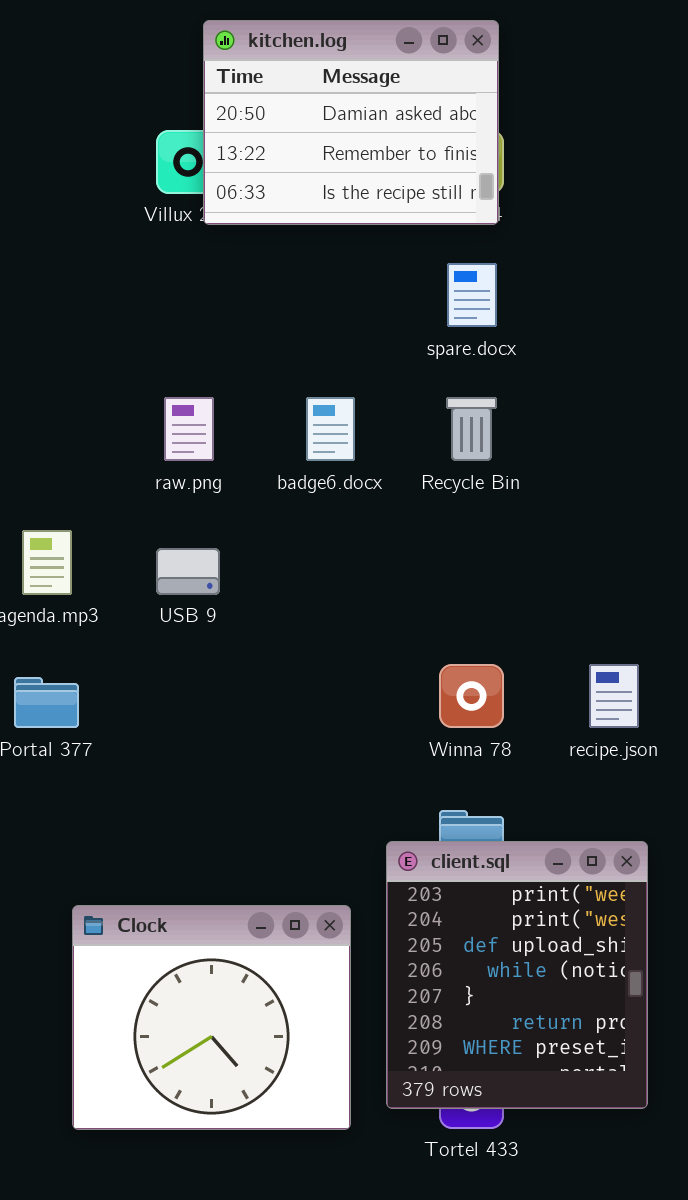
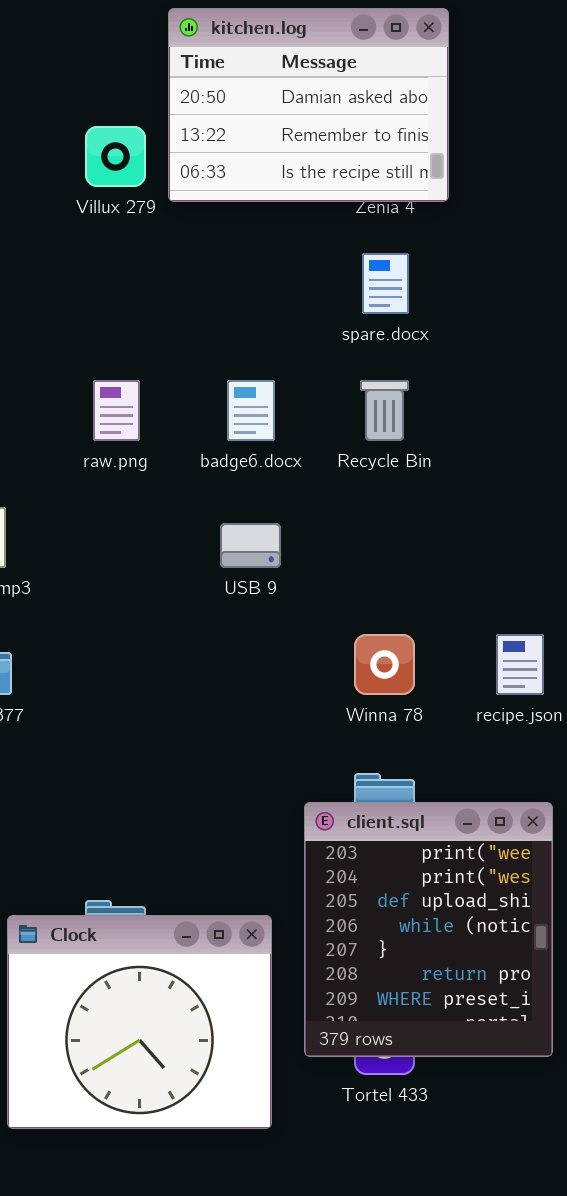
kitchen.log: [203,20,499,225] -> [168,8,449,202], moved
USB 9: [156,548,220,595] -> [220,523,281,568], moved
Clock: [72,905,351,1130] -> [7,915,272,1129], moved

